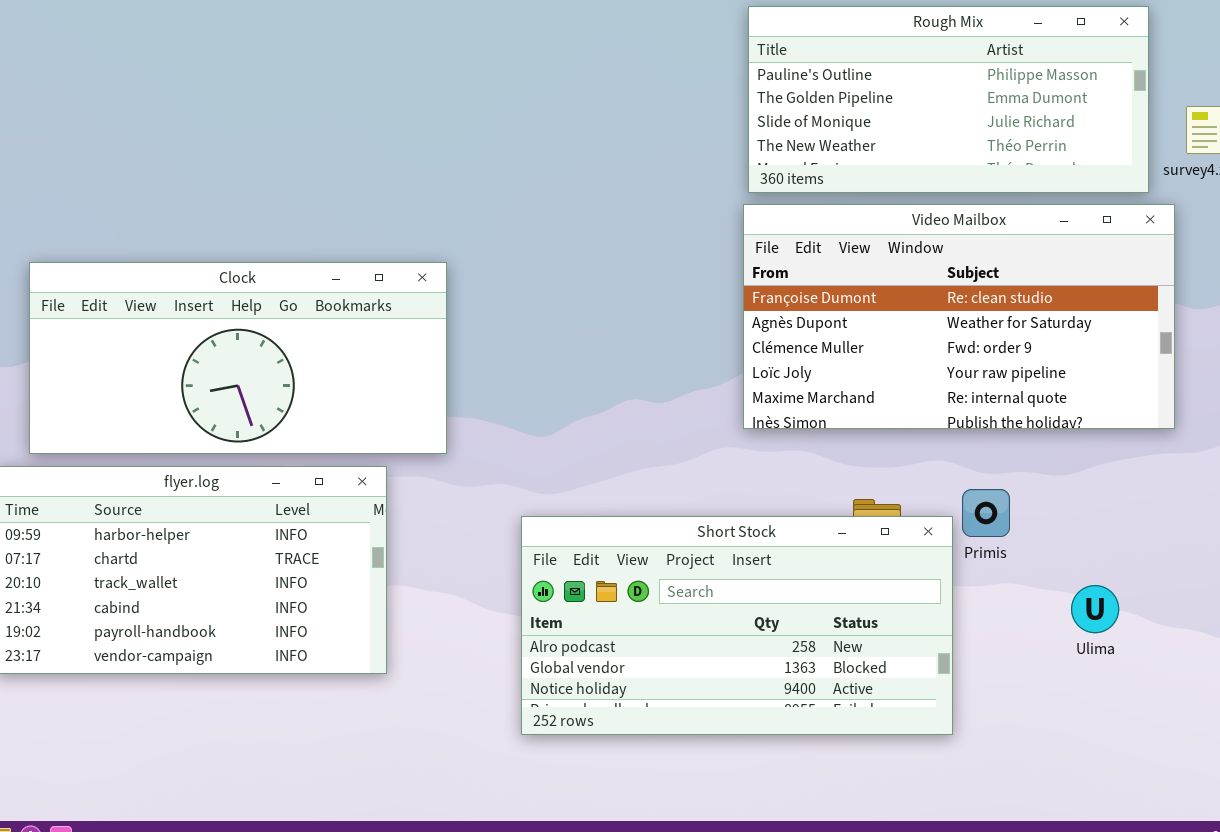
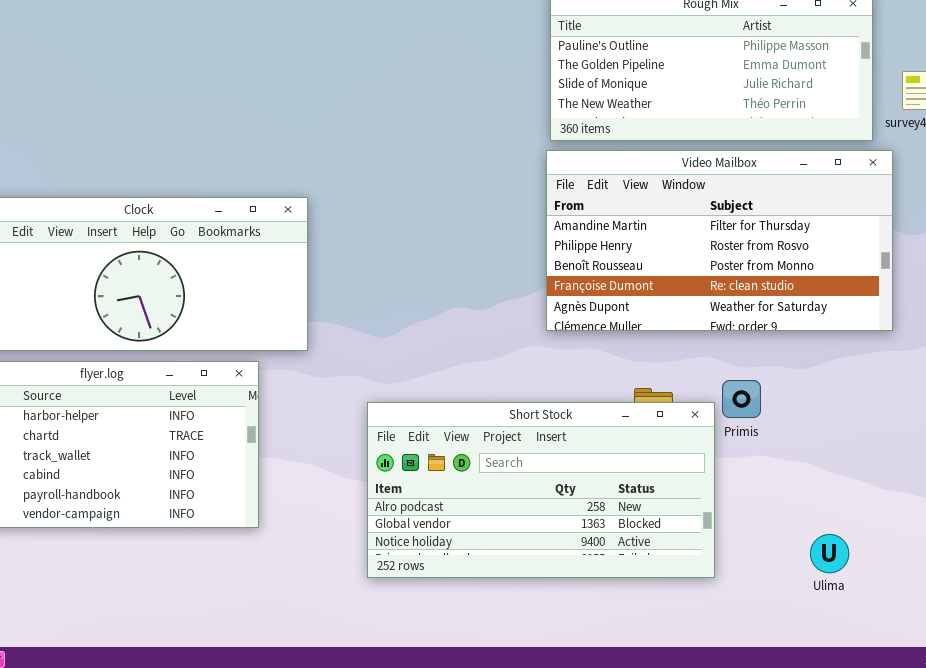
Video Mailbox: [743,204,1175,429] -> [546,150,893,331], scrolled up 3 rows
Ulima: [1071,585,1119,633] -> [810,534,849,573], moved

